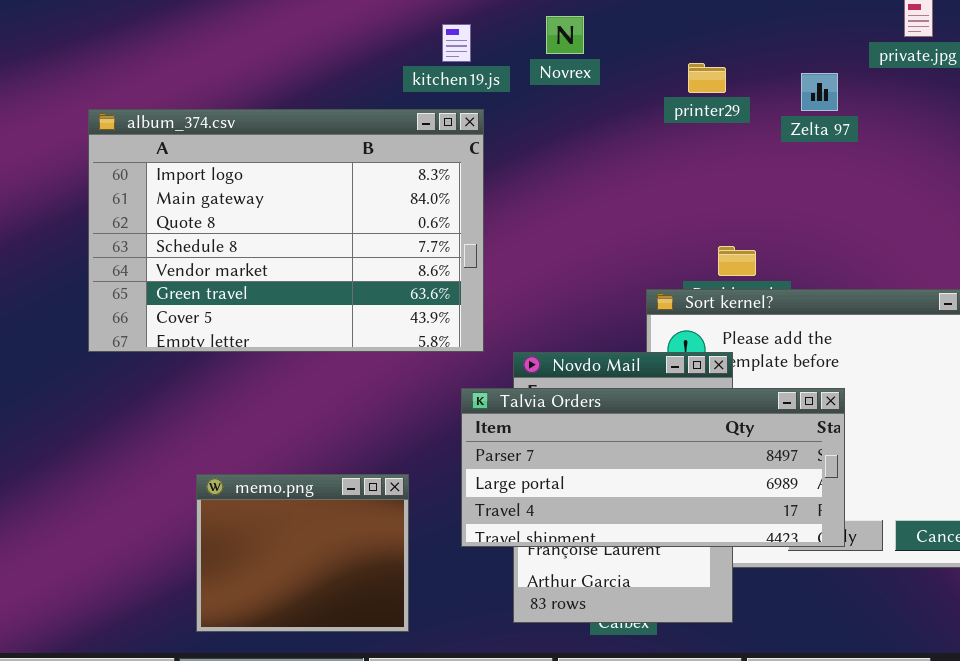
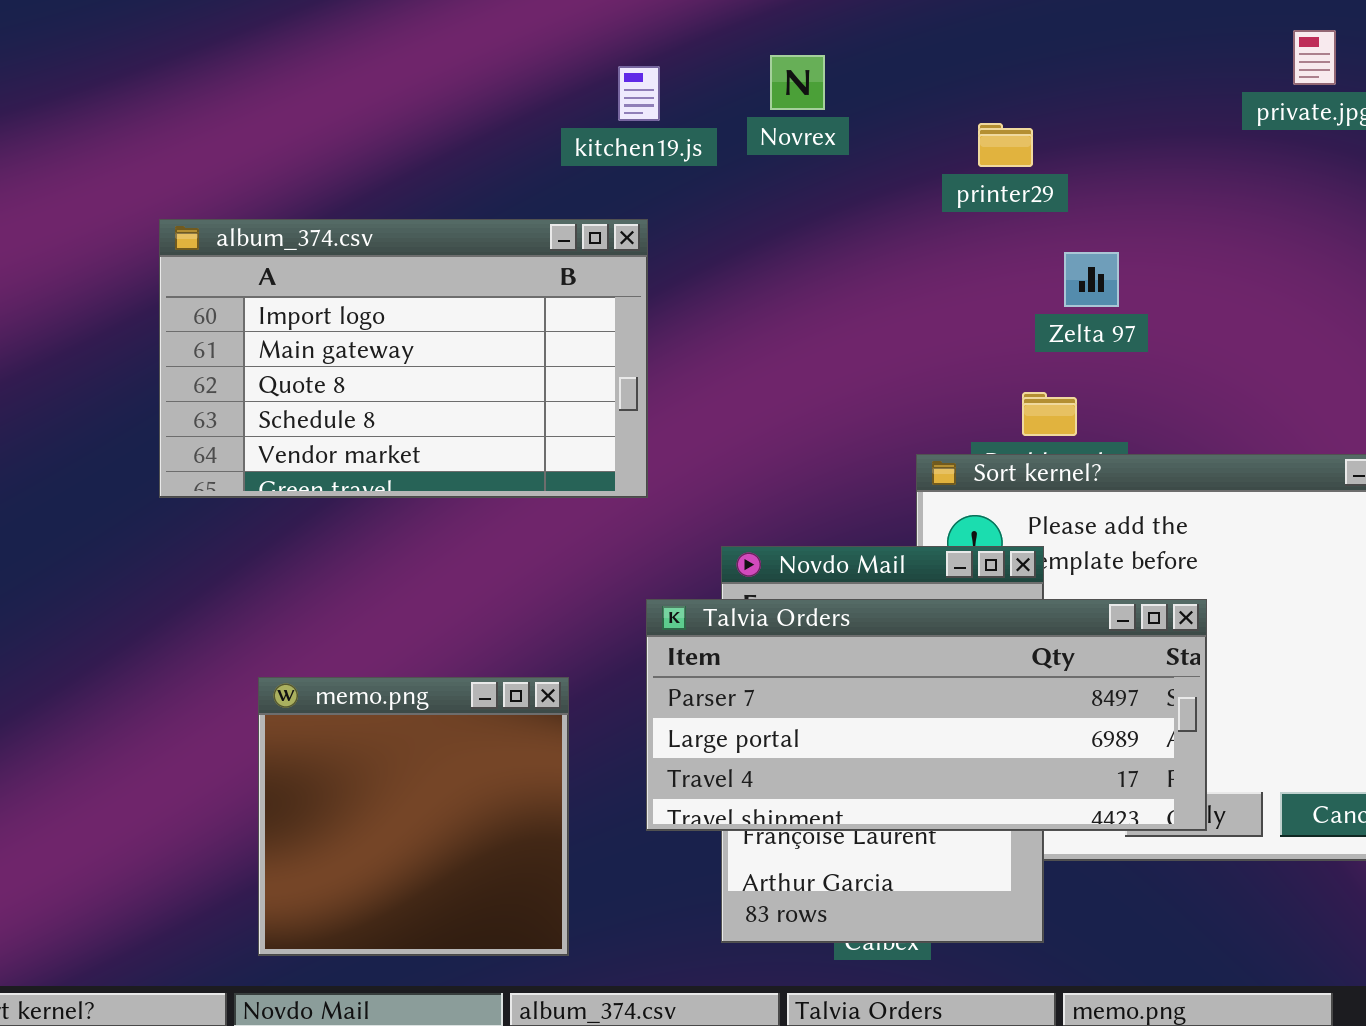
Zelta 97: [801,73,838,111] -> [1064,252,1119,307], moved
album_374.csv: [88,109,484,352] -> [159,219,648,498], moved, resized
memo.png: [196,474,409,632] -> [258,677,569,956], resized

